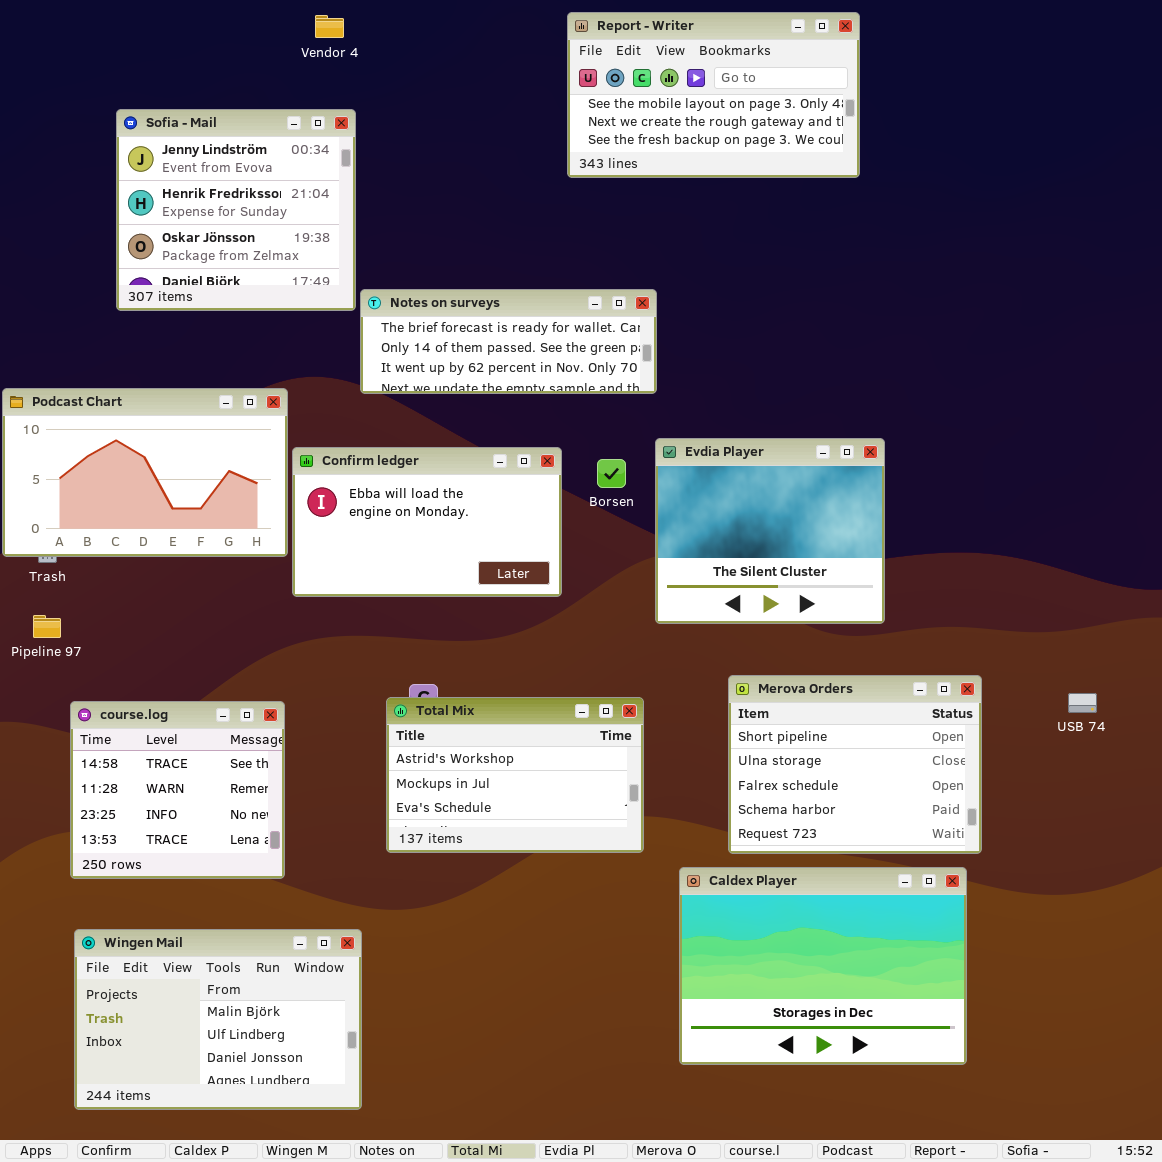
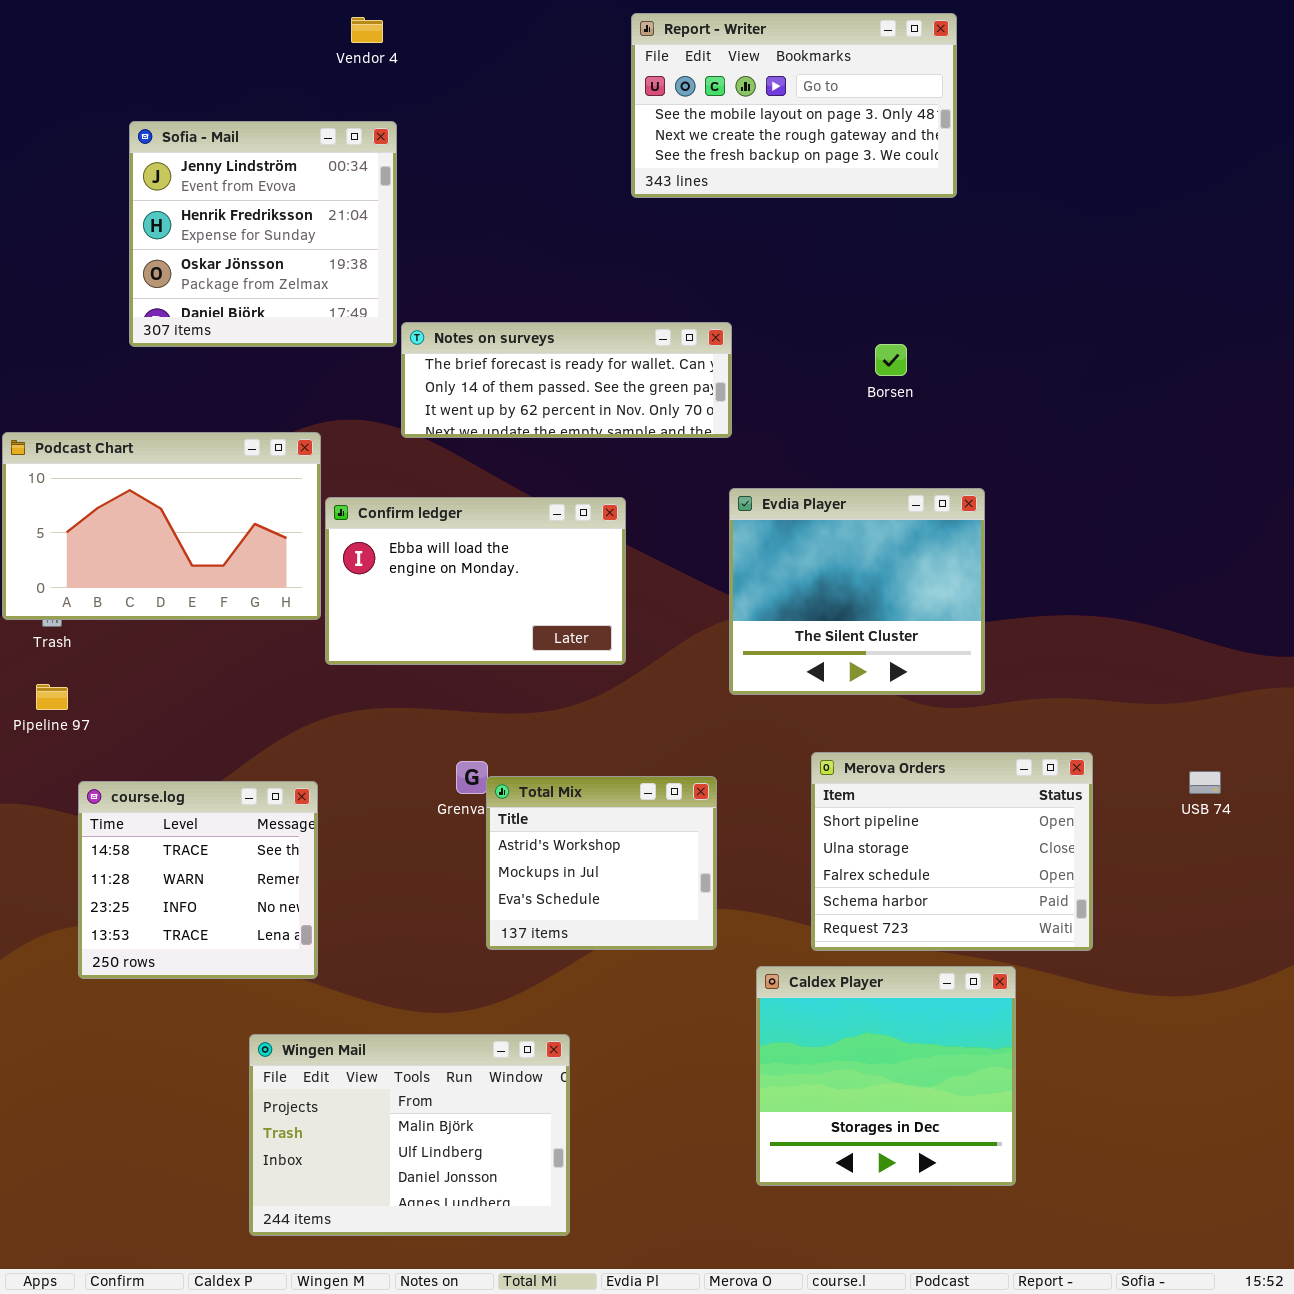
Borsen: [597,459,626,488] -> [875,344,907,376], moved
Total Mix: [386,697,644,853] -> [486,776,717,950], resized
Caldex Player: [679,867,967,1065] -> [756,966,1016,1186], resized
Wingen Mail: [74,929,362,1110] -> [249,1034,570,1236], moved

